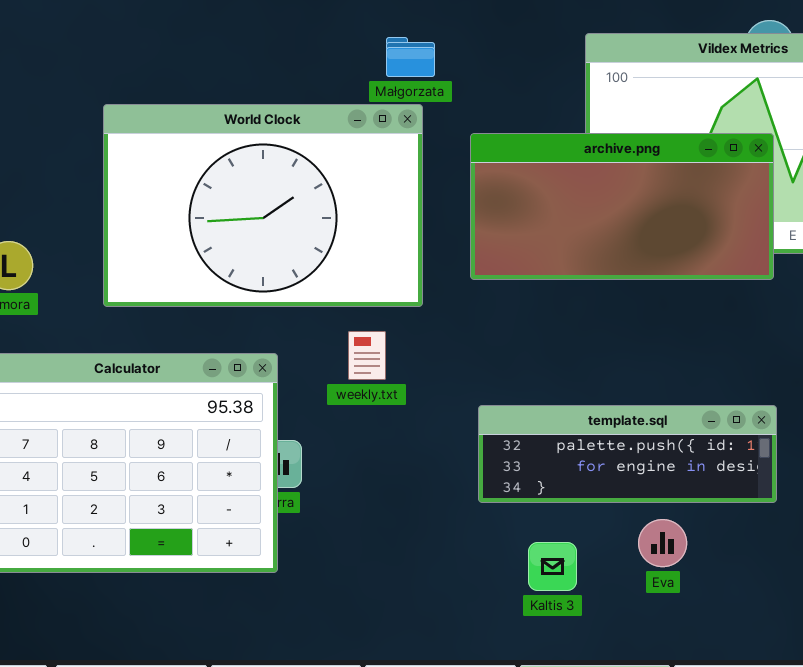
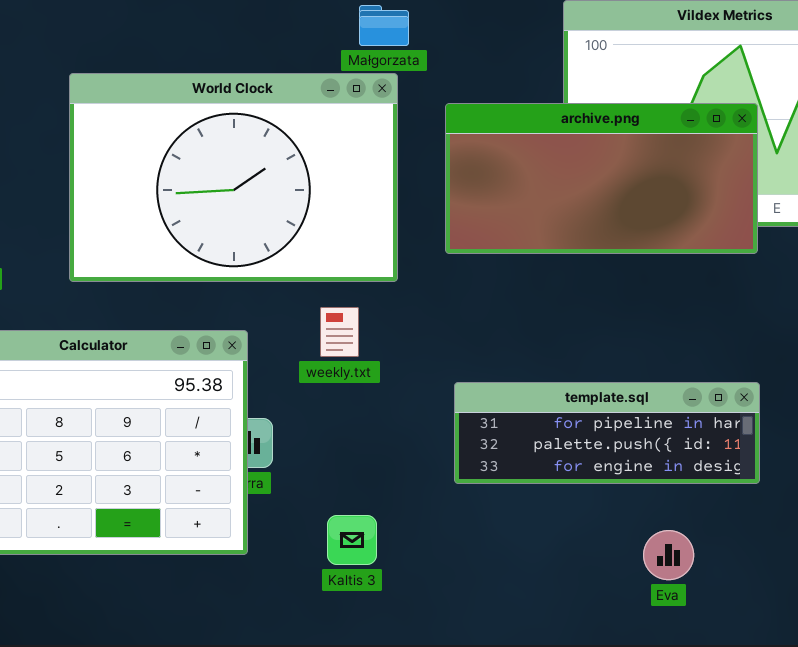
template.sql: [478,405,777,503] -> [454,382,760,484], scrolled up 1 row
Eva: [638,519,687,567] -> [643,530,694,580], moved
Kaltis 3: [528,542,577,591] -> [327,515,377,565], moved

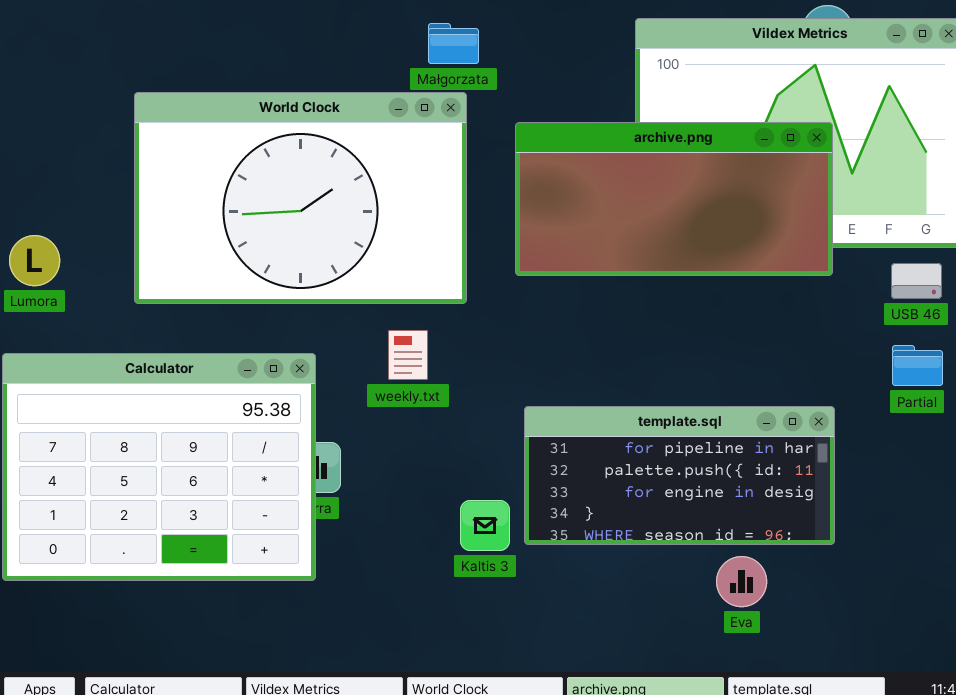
template.sql: [454,382,760,484] -> [524,406,835,545], resized
Kaltis 3: [327,515,377,565] -> [460,500,510,551], moved

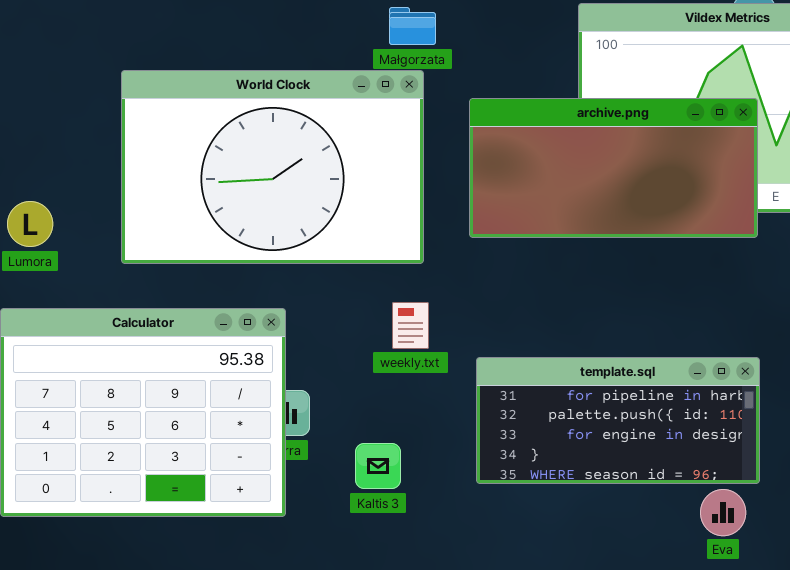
weekly.txt: [388,330,428,380] -> [392,302,429,349], moved
Kaltis 3: [460,500,510,551] -> [355,443,401,489], moved
Eva: [716,556,767,607] -> [700,489,746,536], moved

